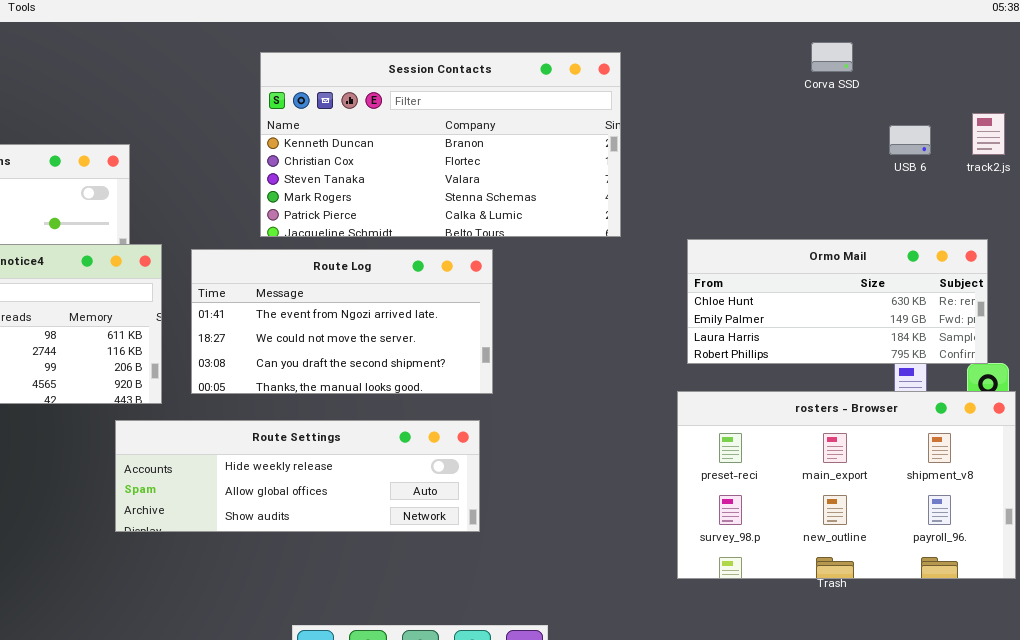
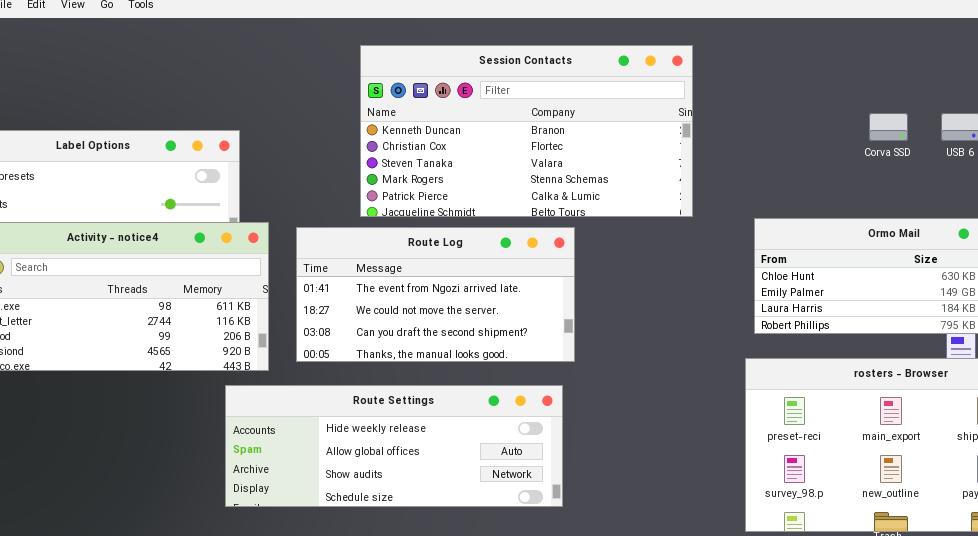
Corva SSD: [811,42,853,72] -> [869,113,908,141], moved
Route Settings: [115,420,480,532] -> [225,385,563,507], resized

